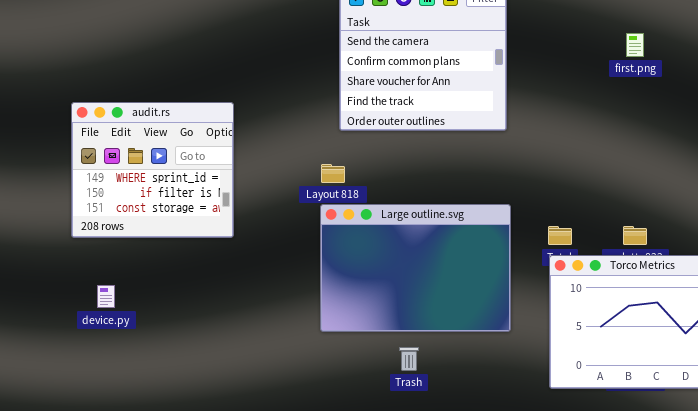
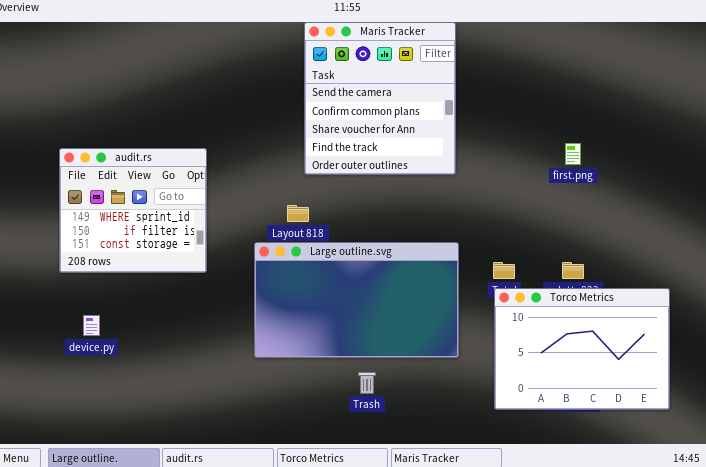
first.png: [626,33,644,57] -> [565,143,581,165], moved
Large outline.svg: [320,204,511,332] -> [254,242,459,358], resized

